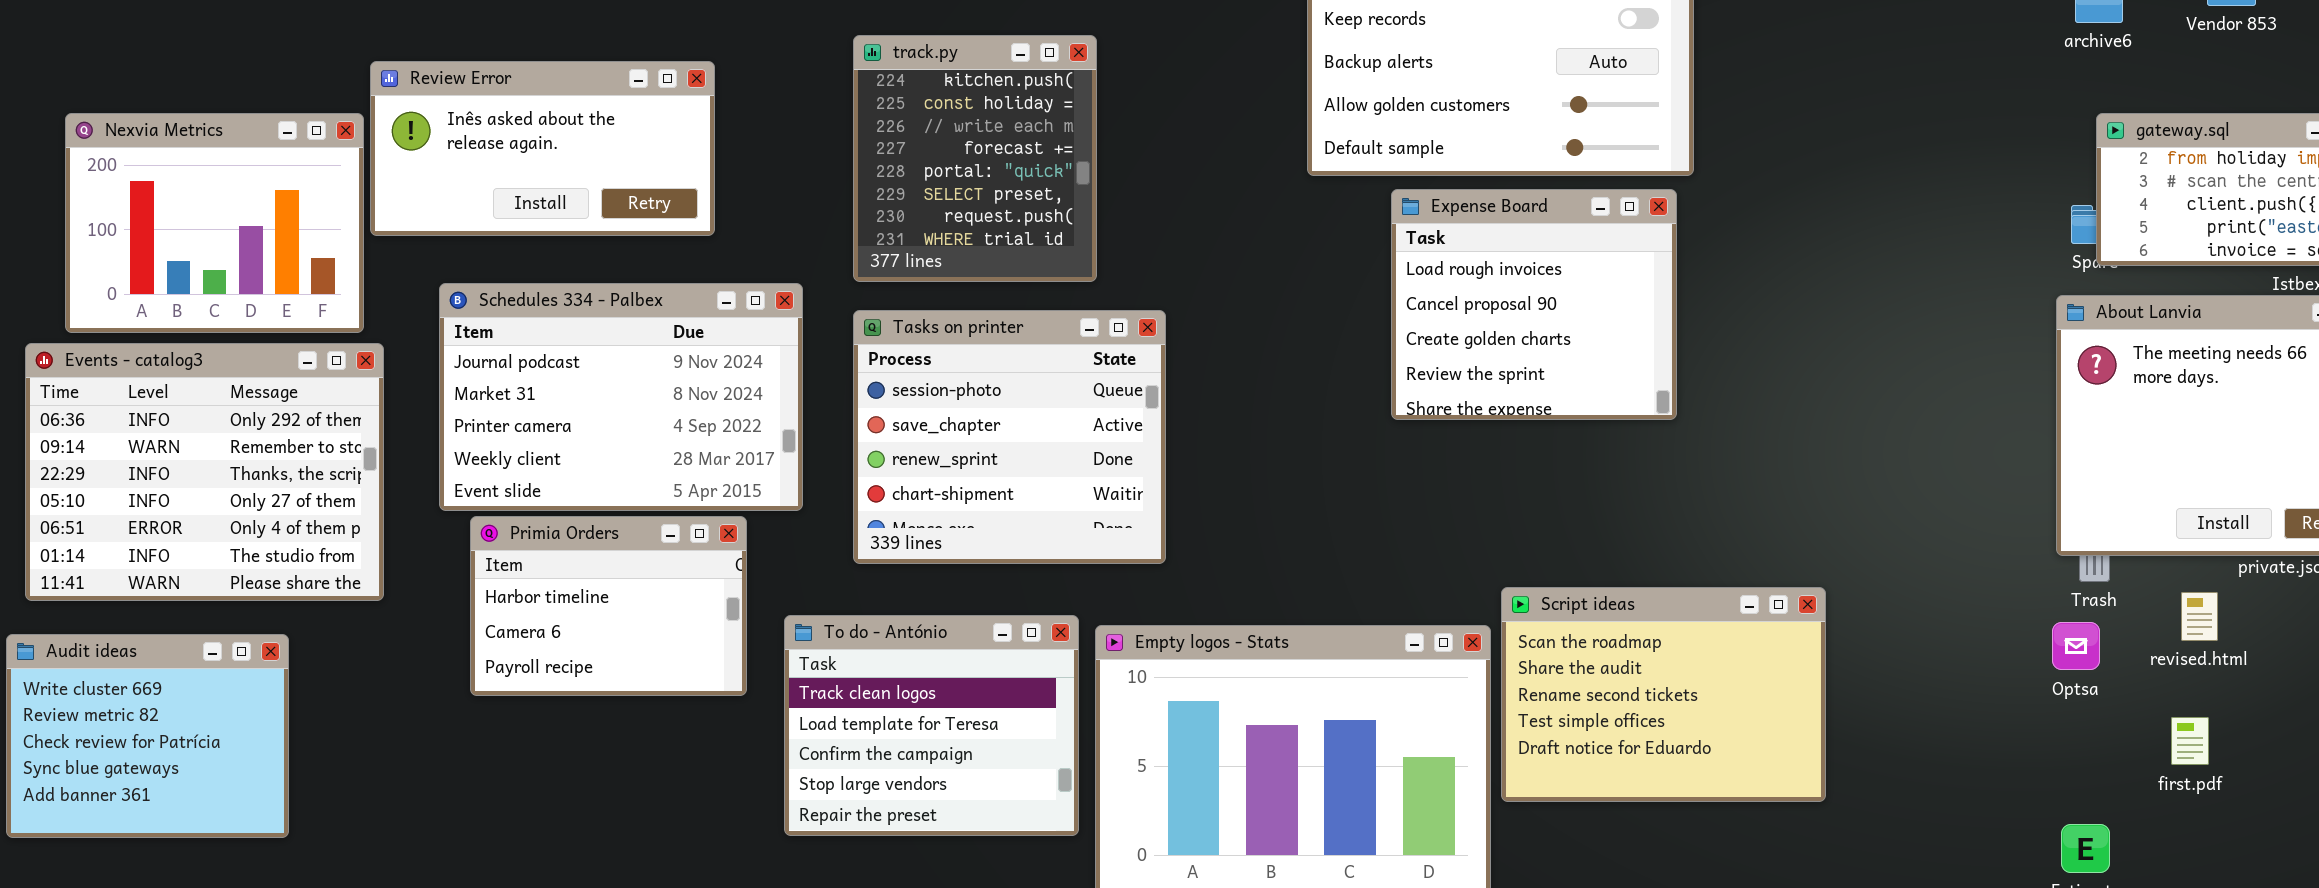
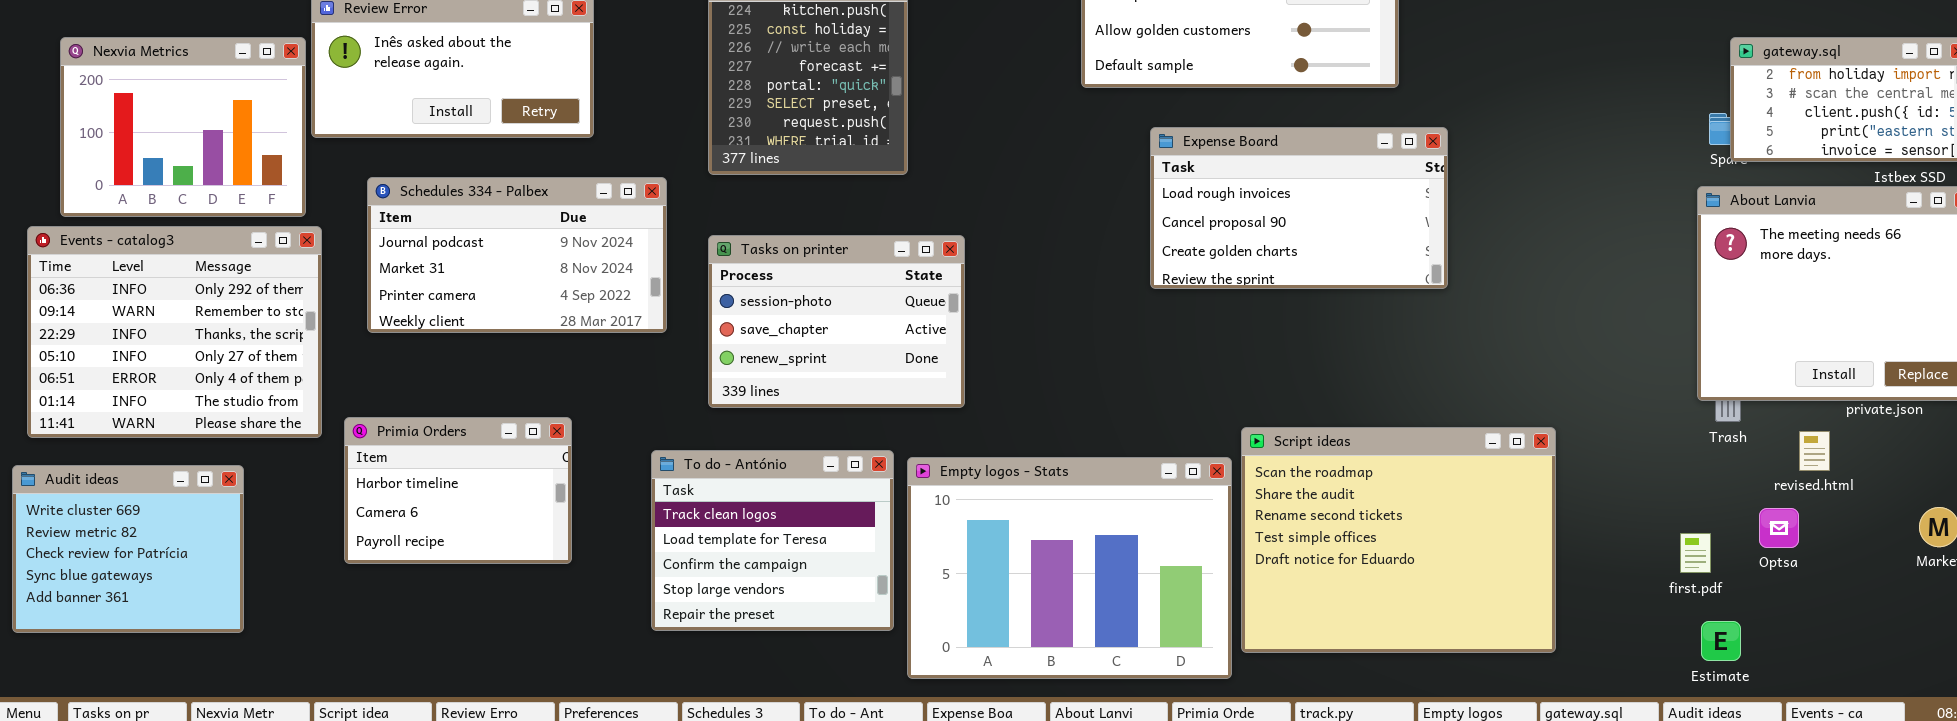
Expense Board: [1391,189,1677,420] -> [1150,127,1448,289], resized
Schedules 334 - Palbex: [439,283,803,511] -> [367,177,667,333], resized
Tasks on printer: [853,310,1166,564] -> [708,235,965,408], resized
Primia Orders: [470,516,747,696] -> [344,417,572,564], moved
Script ideas: [1501,587,1826,802] -> [1241,427,1556,653], resized
Optsa: [2052,622,2100,670] -> [1759,508,1799,548], moved
first.pdf: [2171,717,2209,765] -> [1680,533,1711,573], moved

